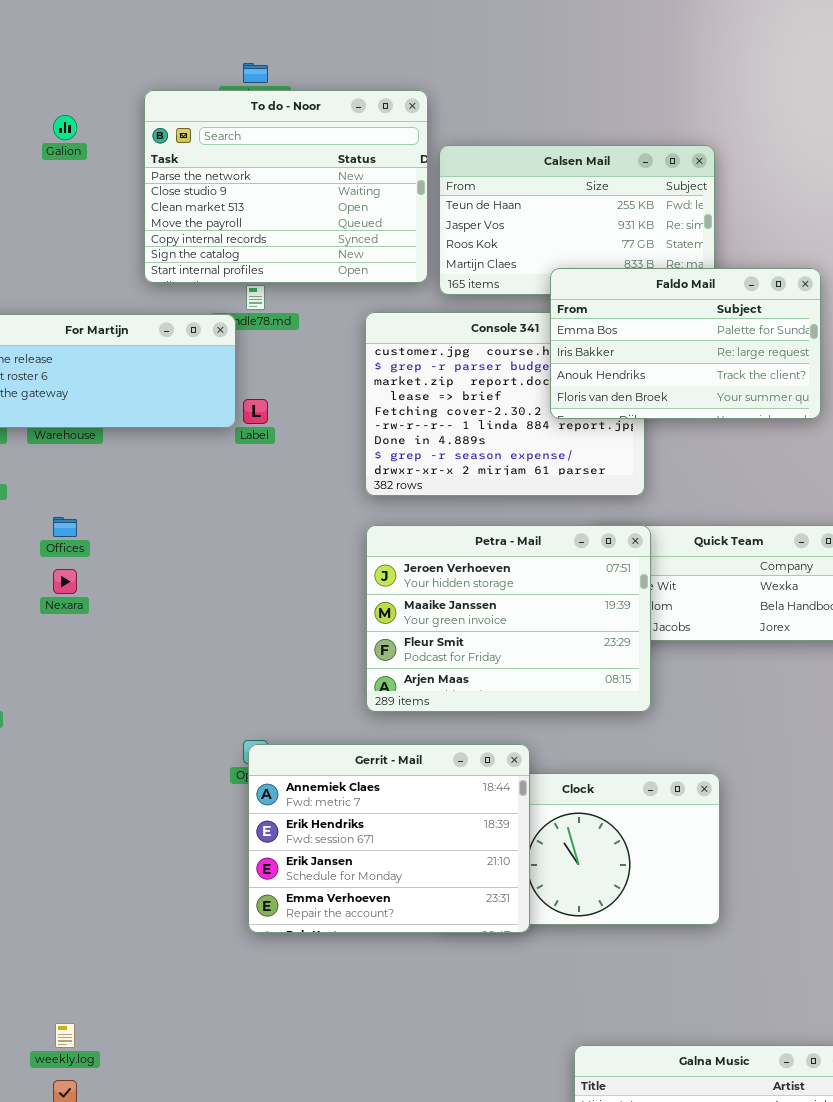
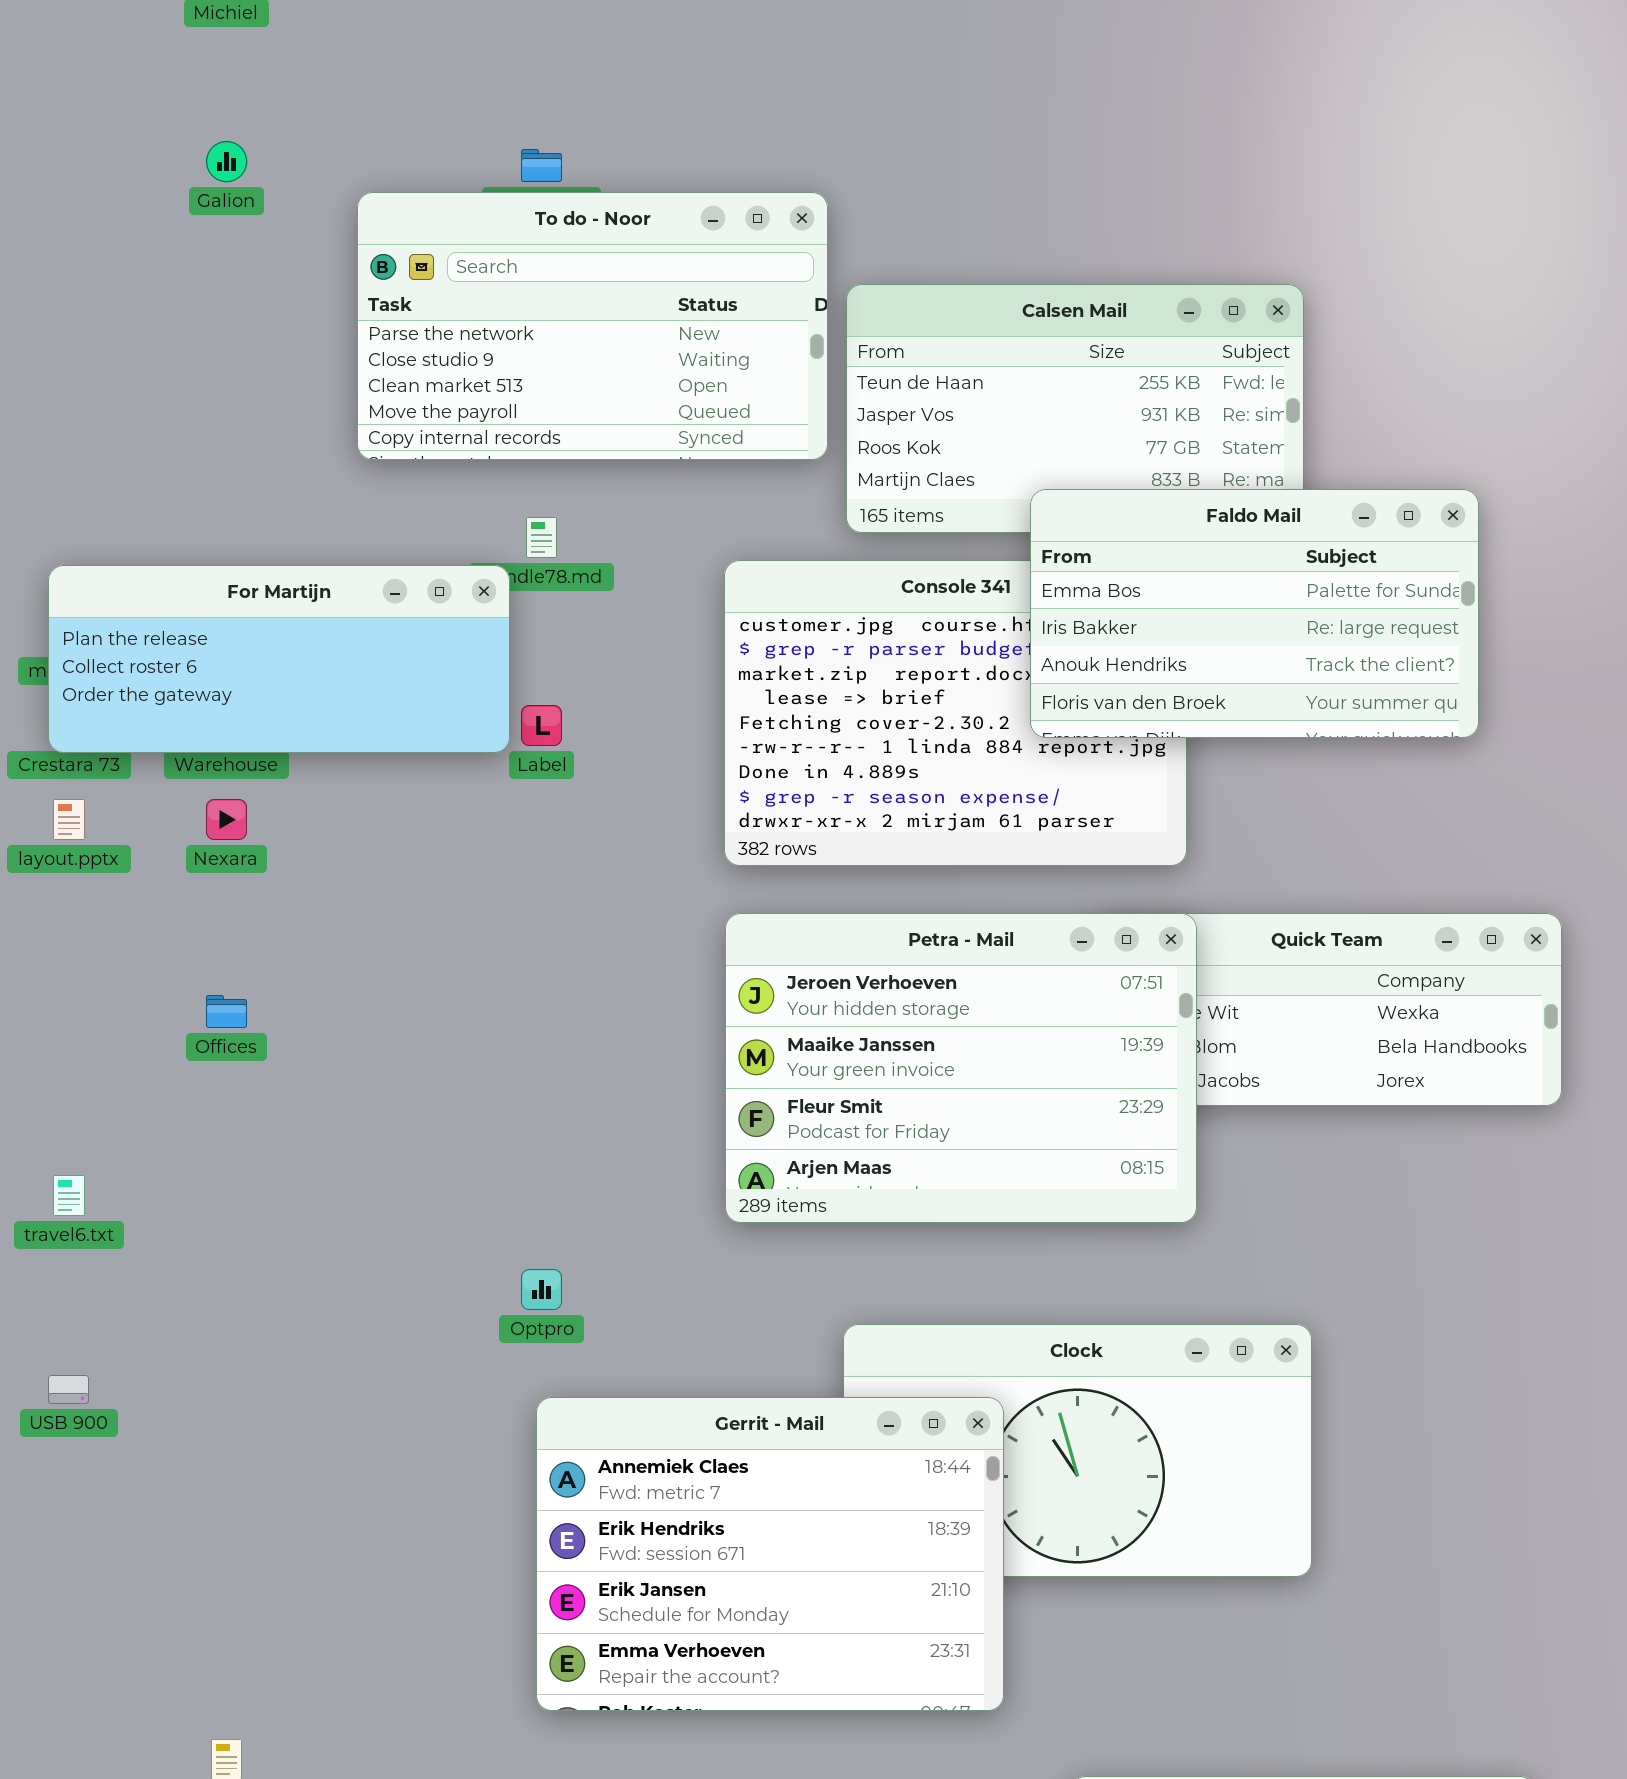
To do - Noor: [144,90,428,283] -> [357,192,828,460], resized
Galion: [53,115,77,140] -> [206,141,247,182], moved
Offices: [53,517,77,537] -> [206,995,247,1028], moved
Nexara: [53,569,77,594] -> [206,799,247,840], moved
Gerrit - Mail: [248,744,530,933] -> [536,1397,1004,1711], moved

